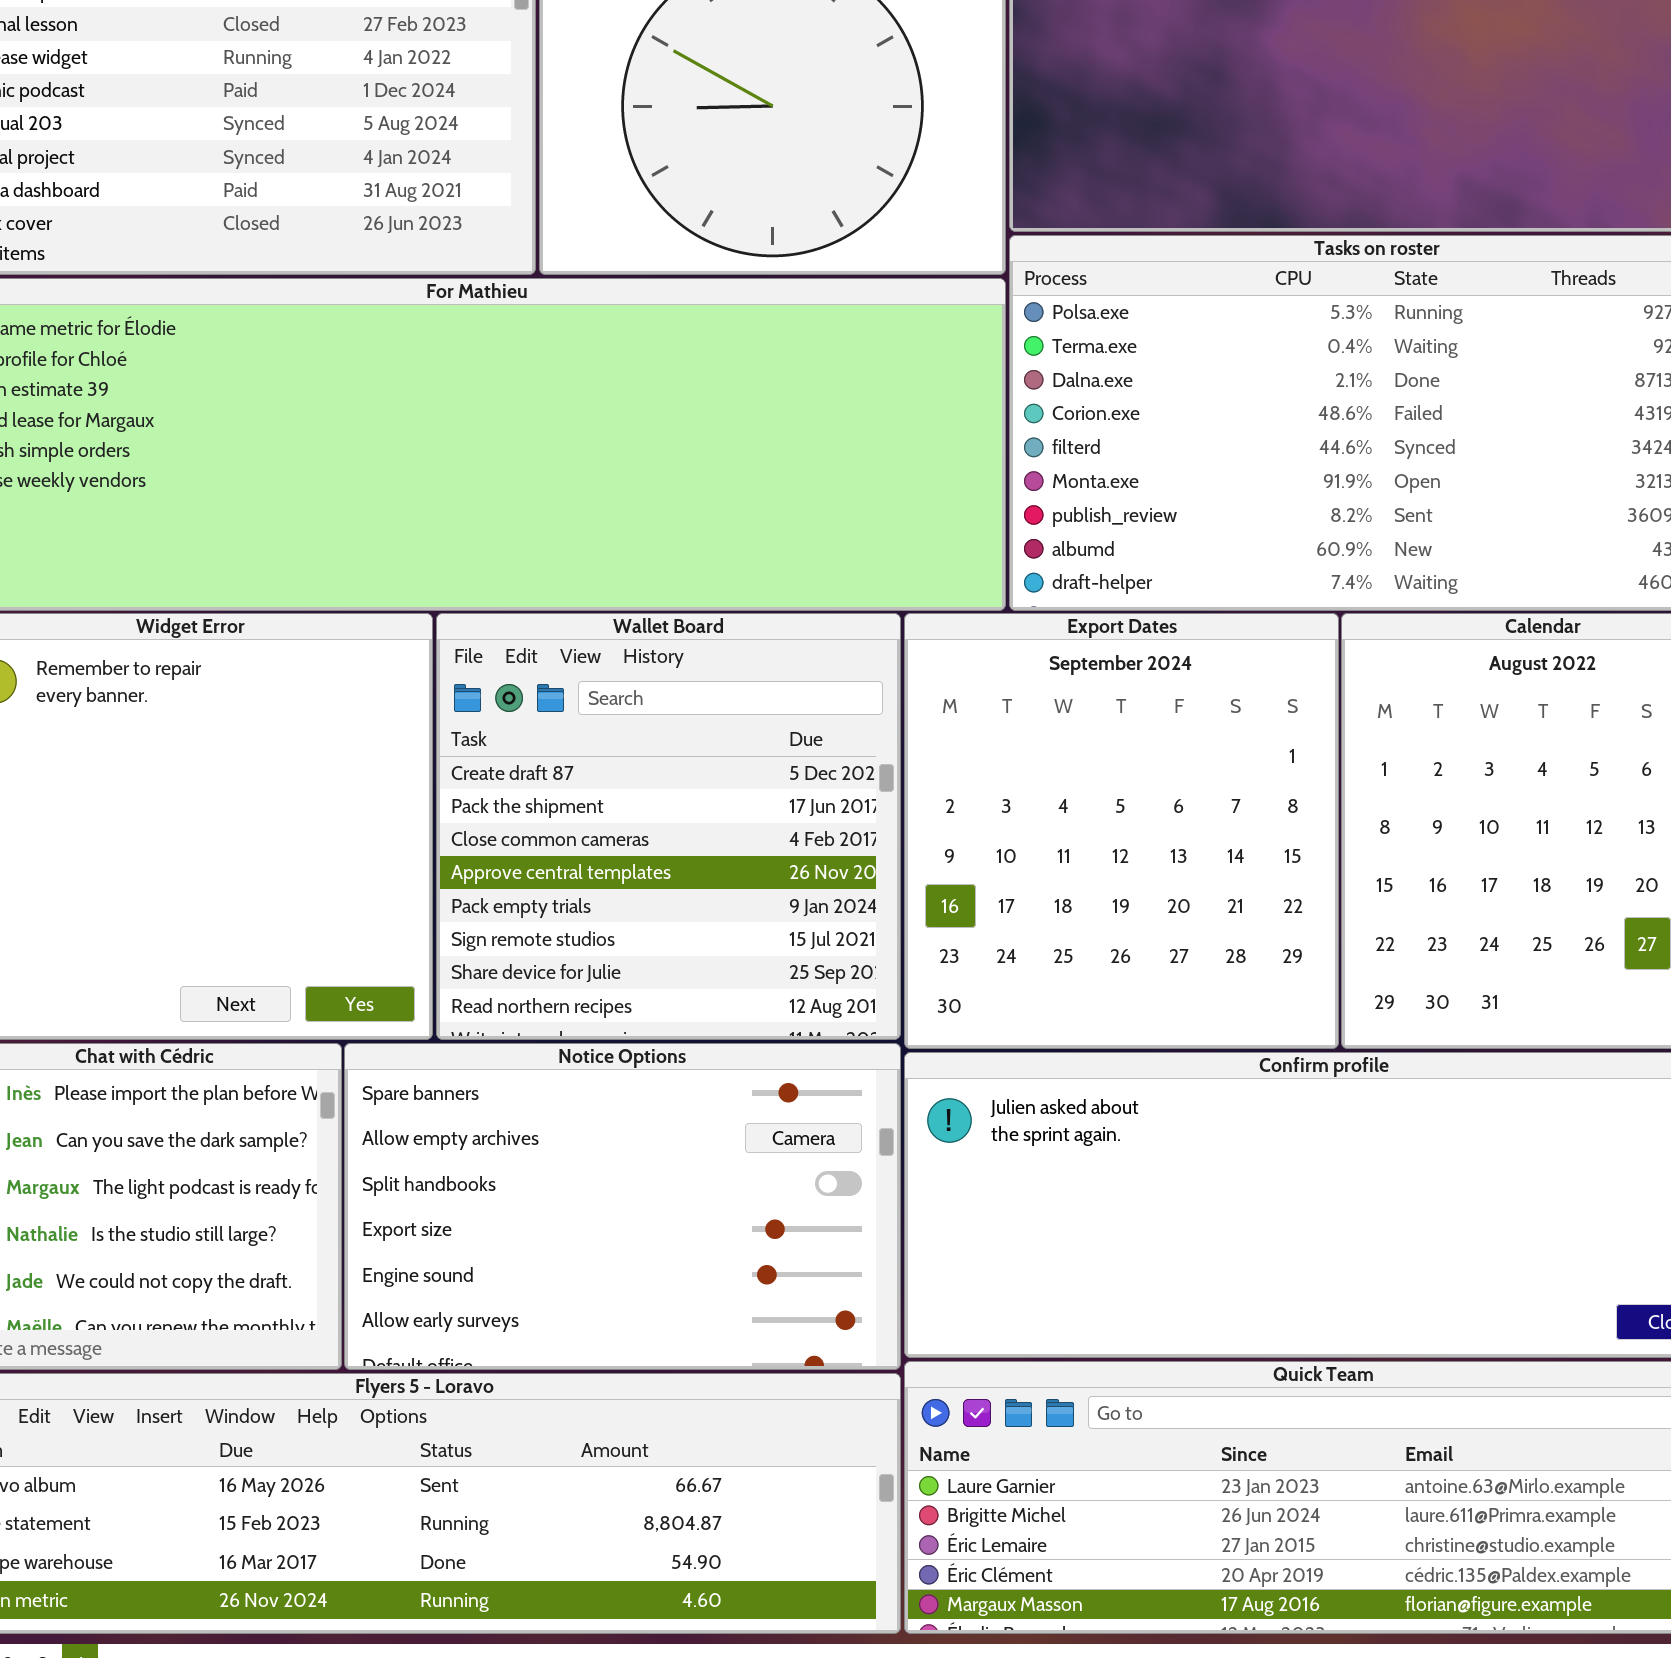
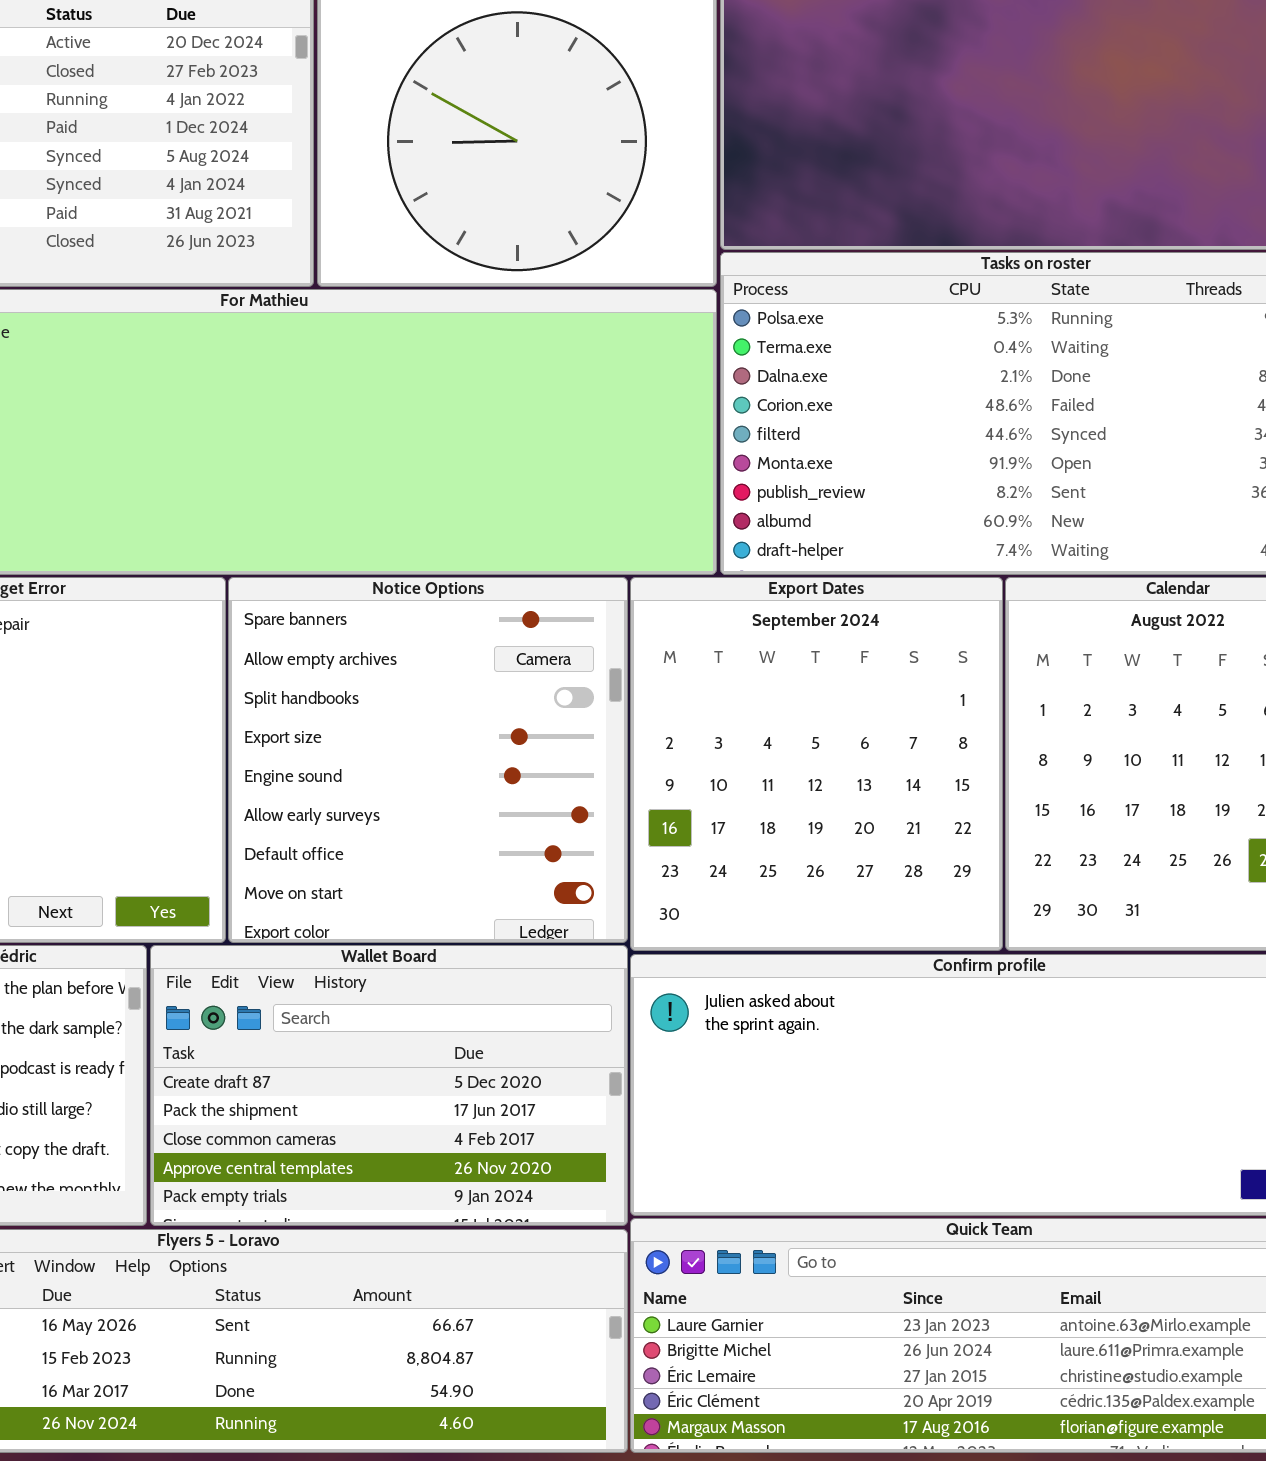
Wallet Board: [436,613,901,1040] -> [150,945,628,1226], moved, resized
Notice Options: [344,1043,901,1370] -> [228,577,628,943], moved, resized

